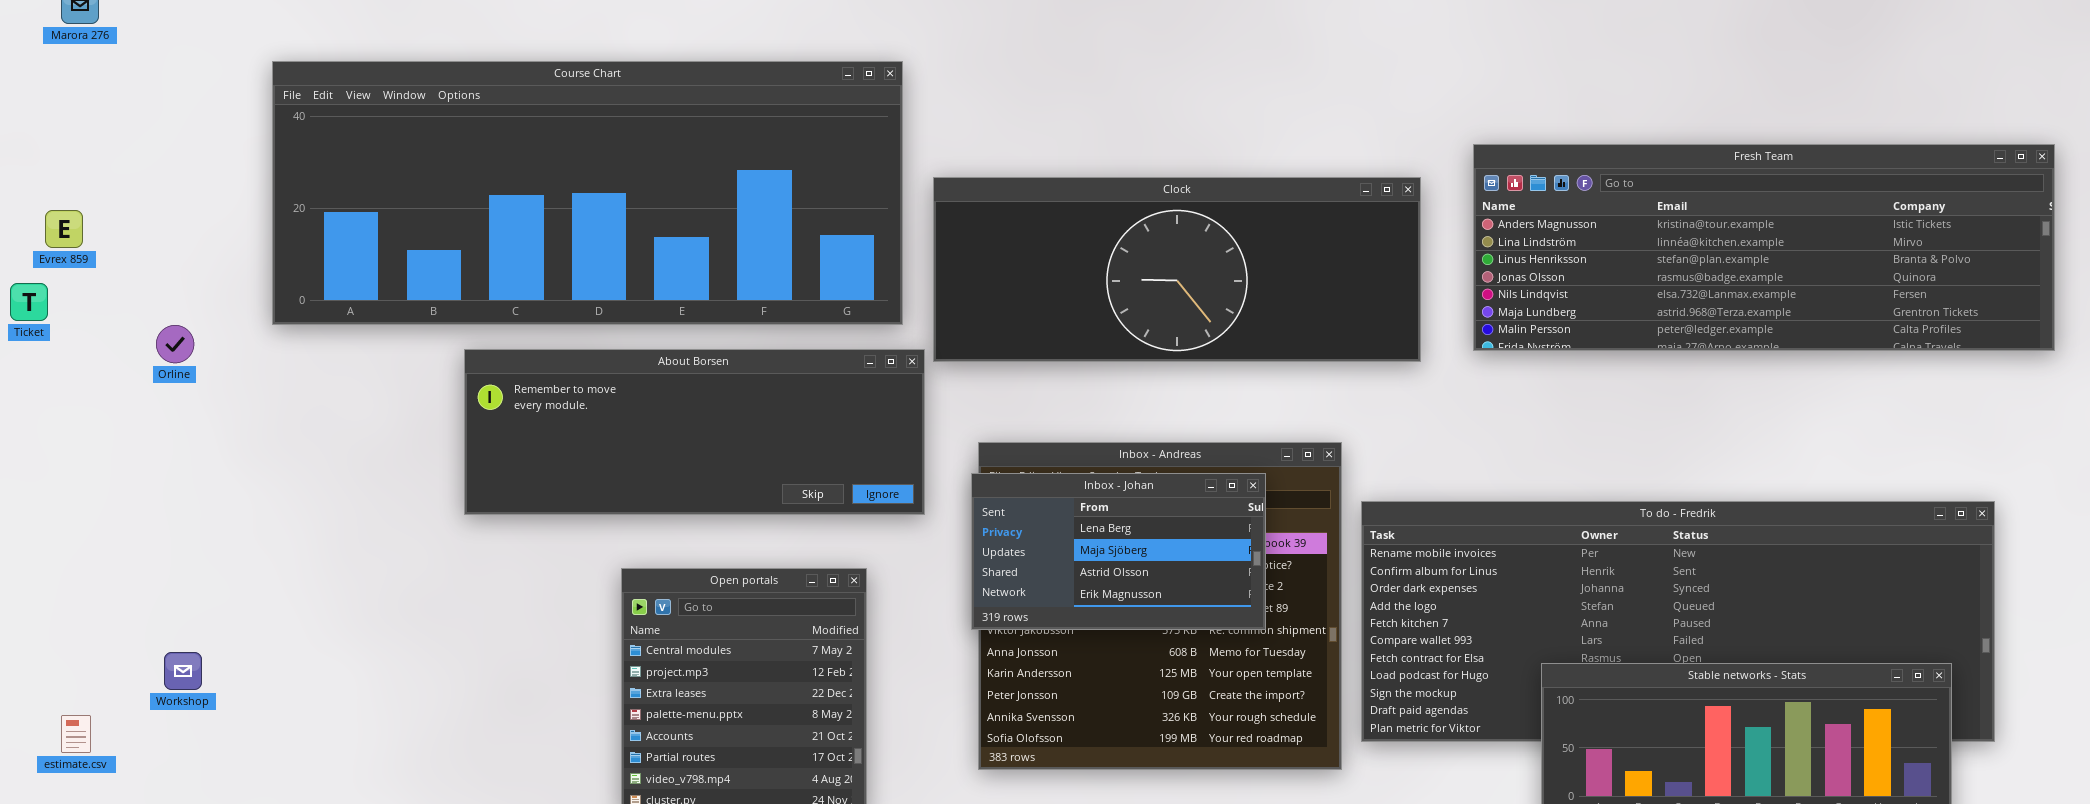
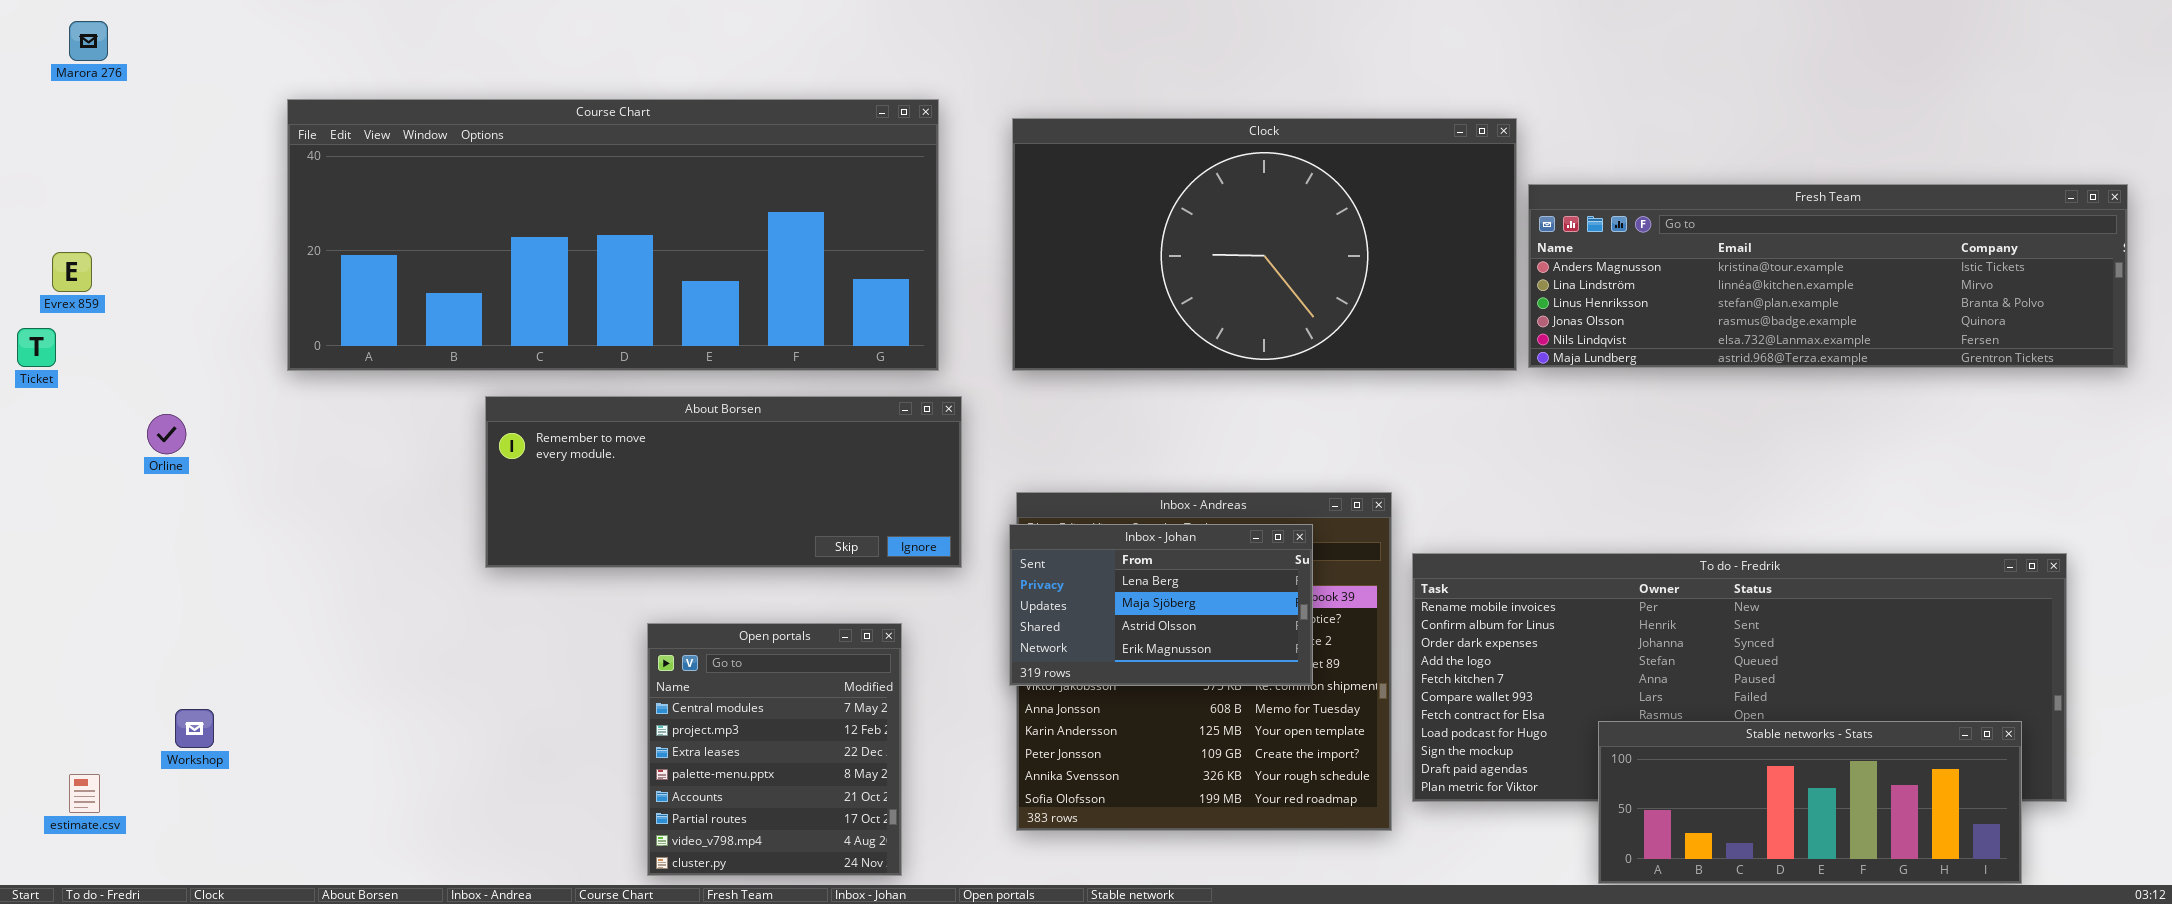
Fresh Team: [1473,144,2055,351] -> [1528,184,2128,368], resized
Clock: [933,177,1421,362] -> [1012,118,1517,371], moved, resized
Orline: [156,325,194,363] -> [147,414,186,454], moved

